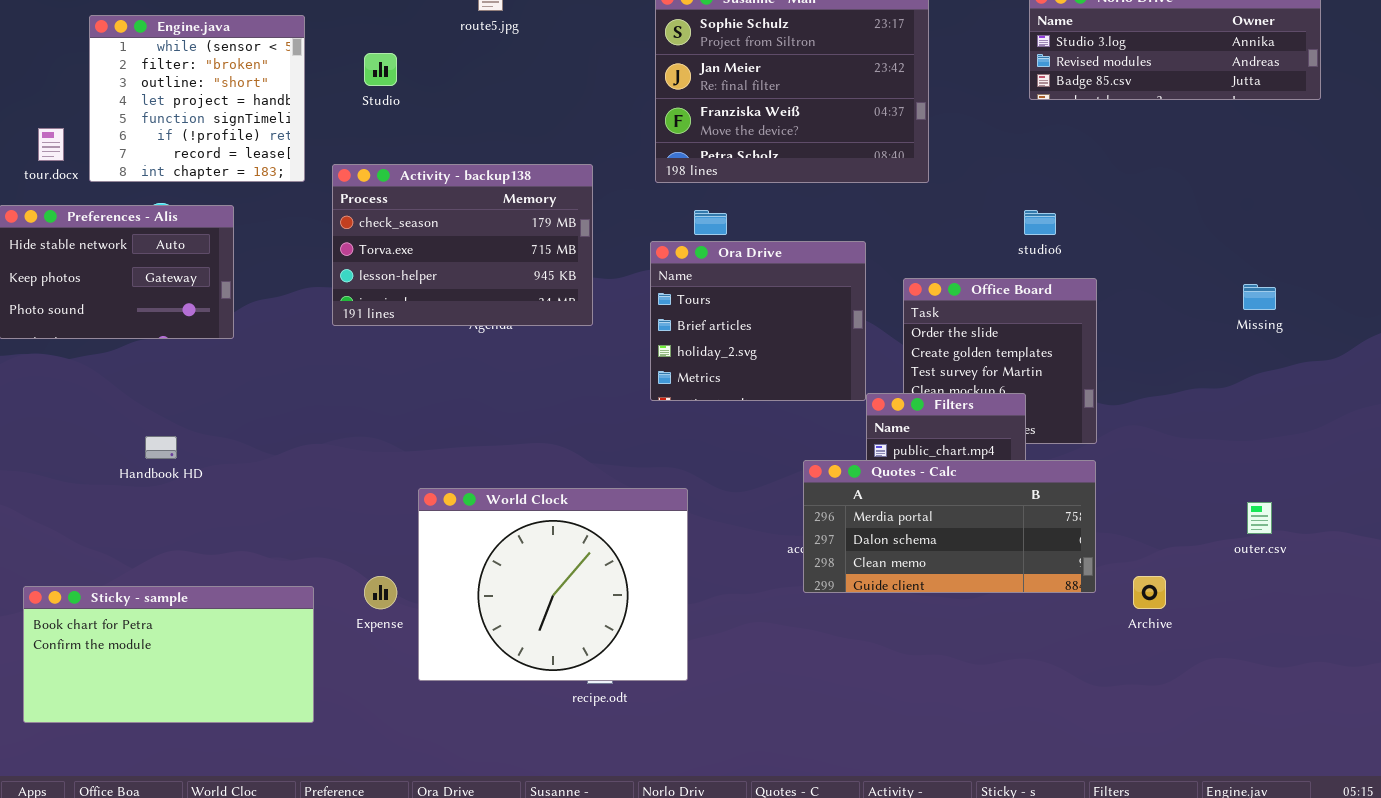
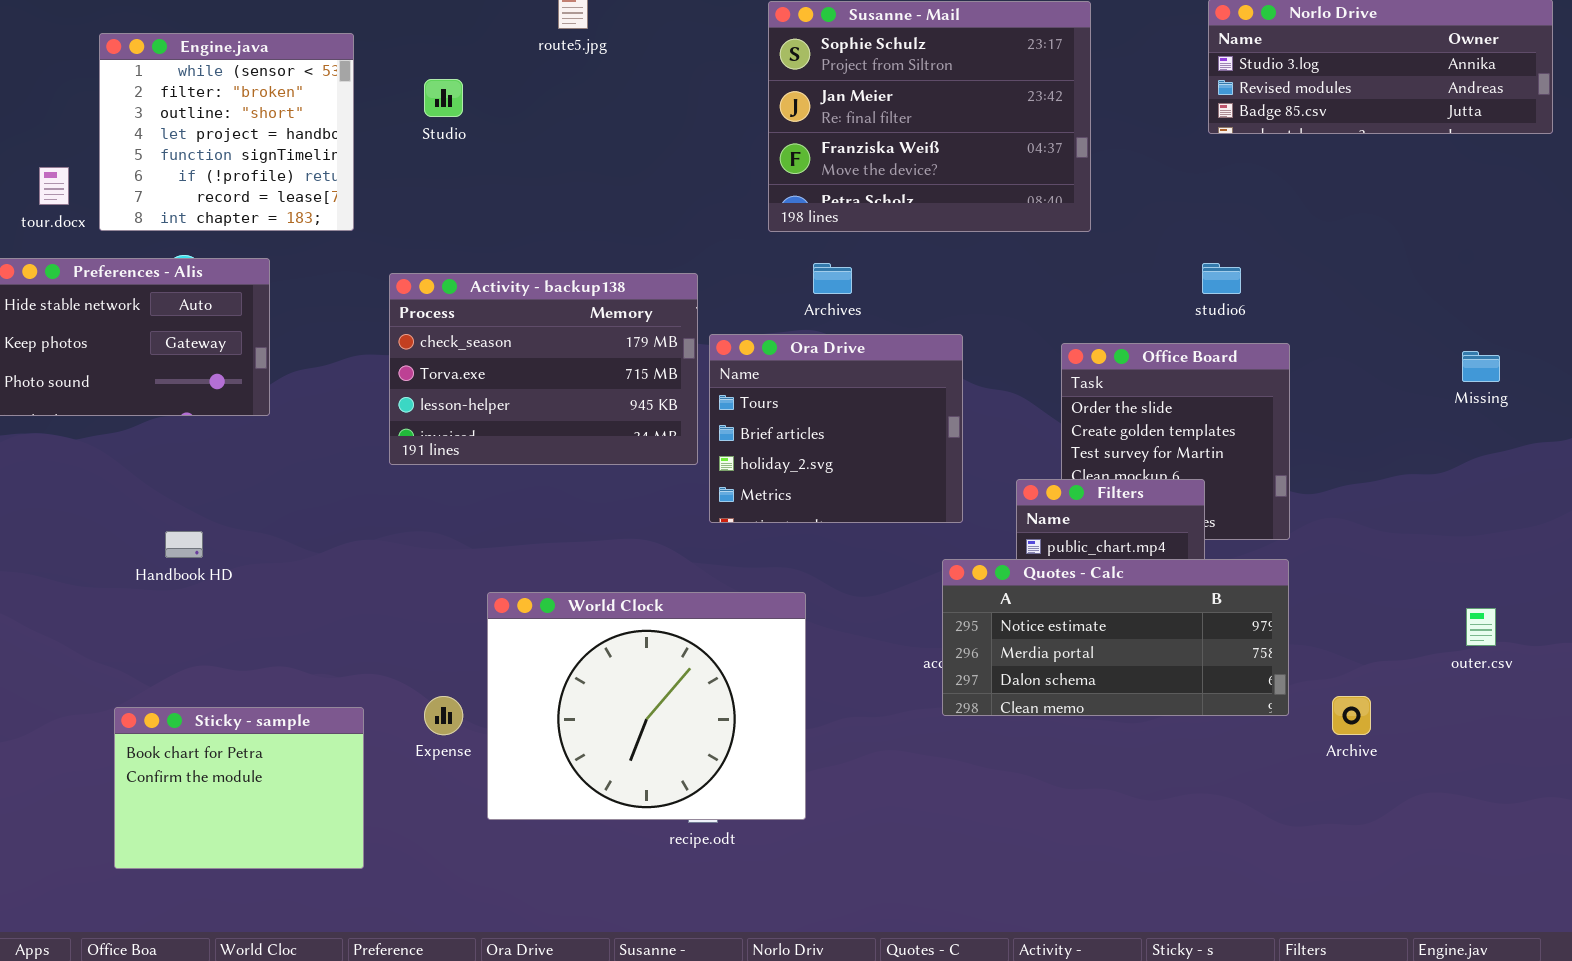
Activity - backup138: [332,164,593,326] -> [389,273,698,465], moved
Ora Drive: [650,241,866,401] -> [709,334,963,523], moved
Quotes - Calc: [803,460,1096,593] -> [942,559,1289,716], scrolled up 1 row
Sticky - sample: [23,586,314,723] -> [114,707,364,869], resized

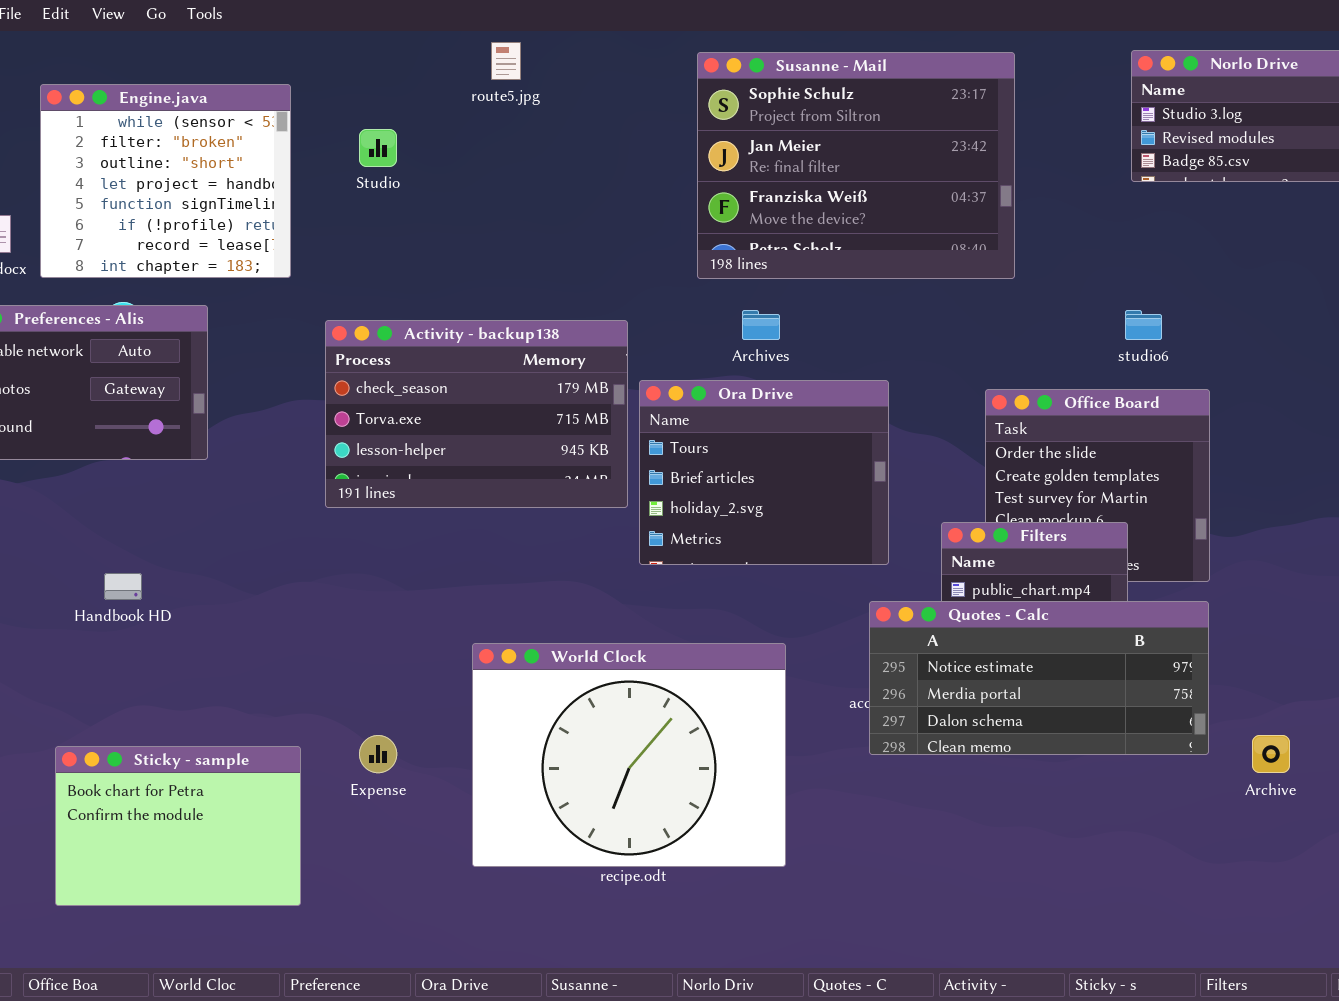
World Clock: [487,592,806,820] -> [472,643,786,867], moved

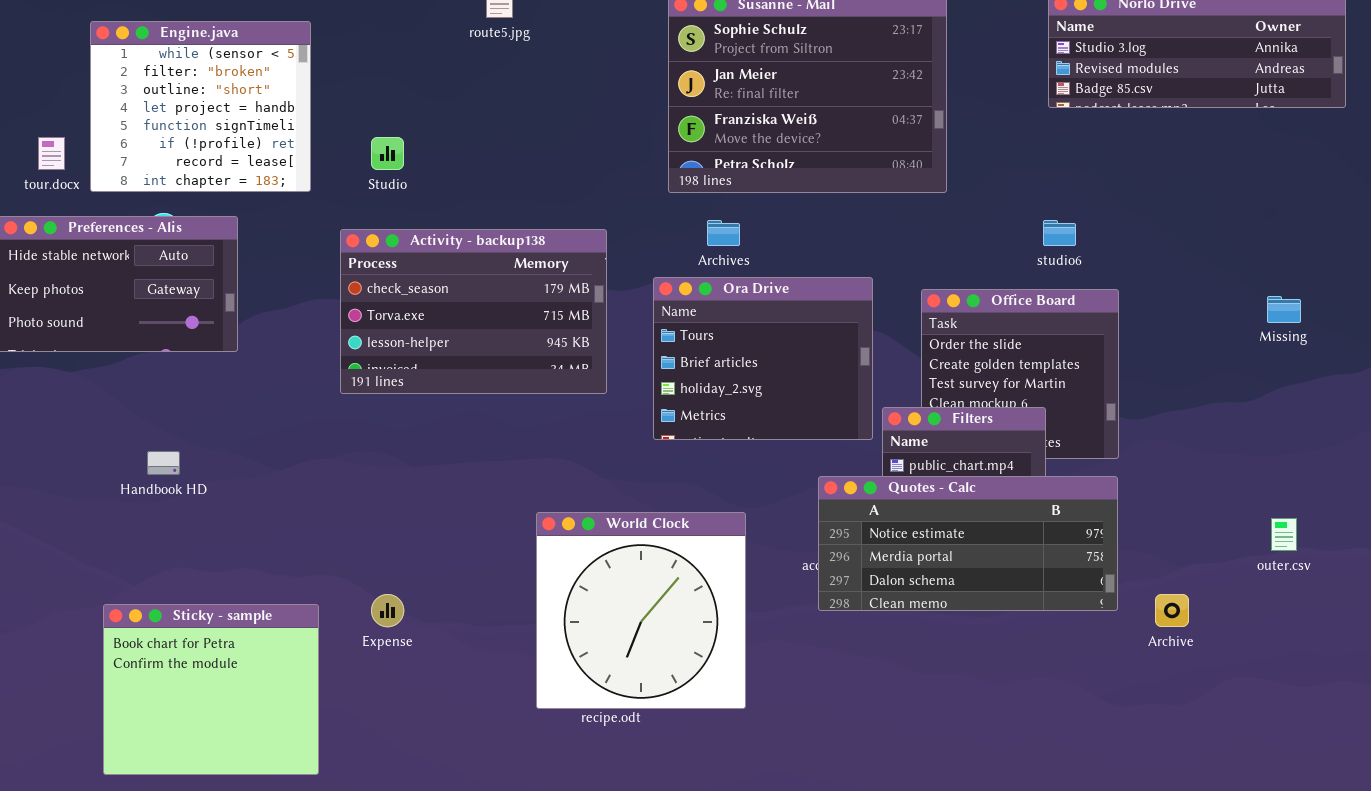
Studio: [359,129,397,167] -> [371,137,404,170], moved
Ora Drive: [639,380,889,565] -> [653,277,873,440], moved
World Clock: [472,643,786,867] -> [536,512,746,709], resized
Sticky - sample: [55,746,301,906] -> [103,604,319,775], resized

